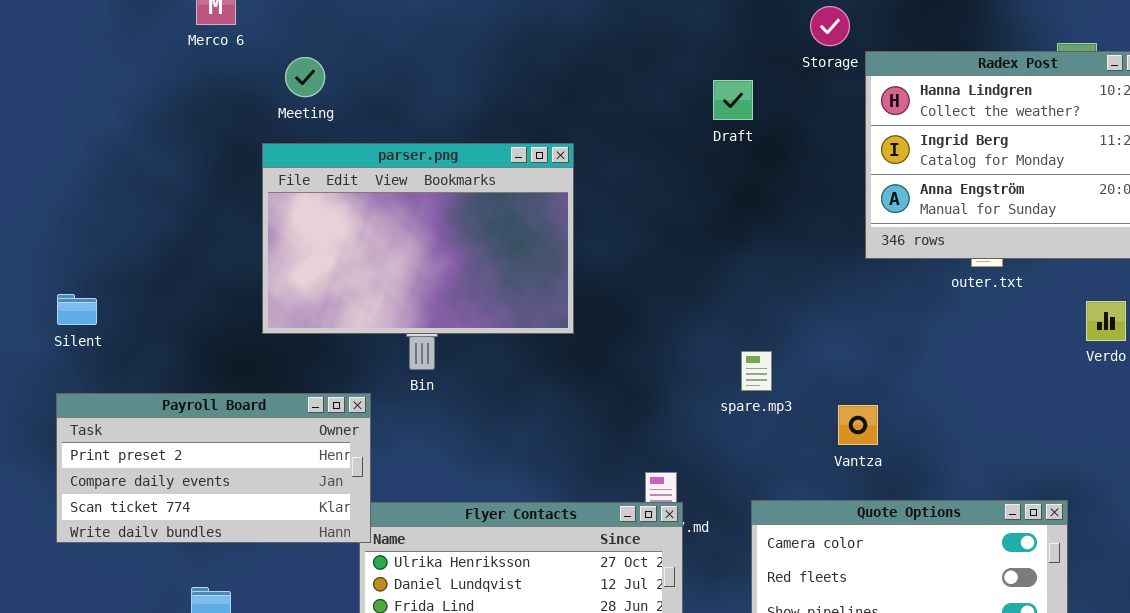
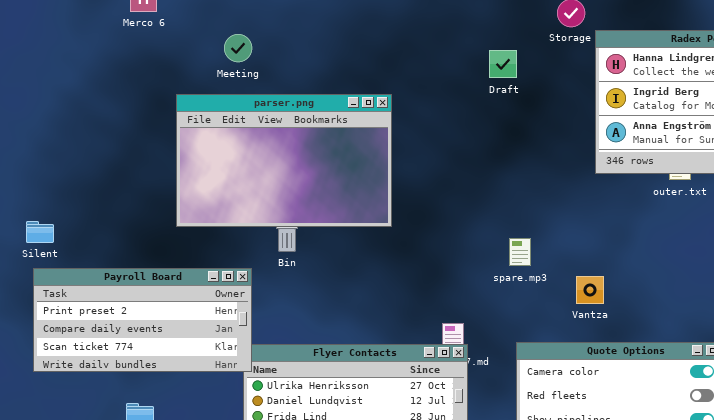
Meeting: [285,57,325,97] -> [224,34,252,62], moved
Silent: [57,294,97,325] -> [26,221,54,243], moved

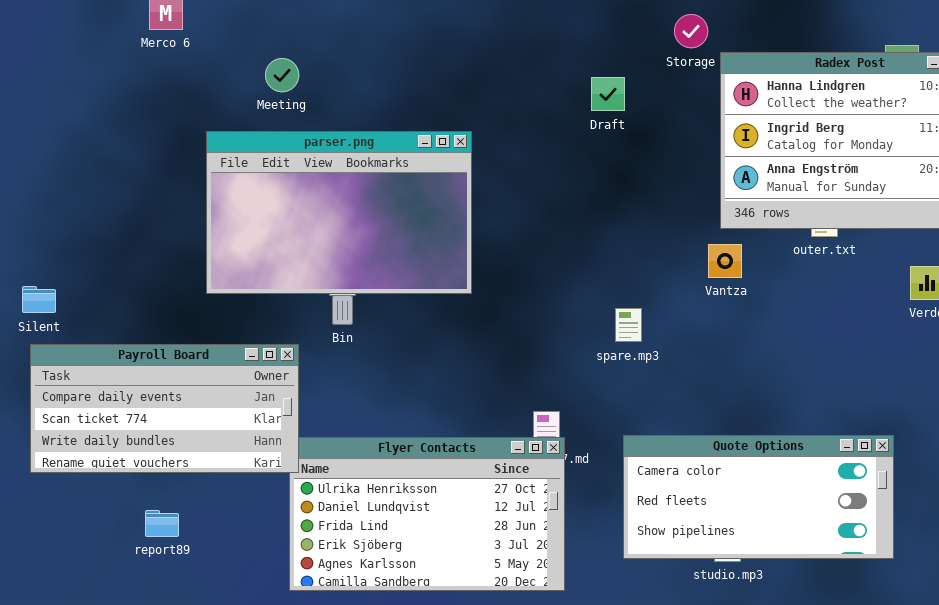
Payroll Board: [33,268,252,372] -> [30,344,299,473], scrolled down 1 row
Vantza: [576,276,604,304] -> [708,244,742,278], moved

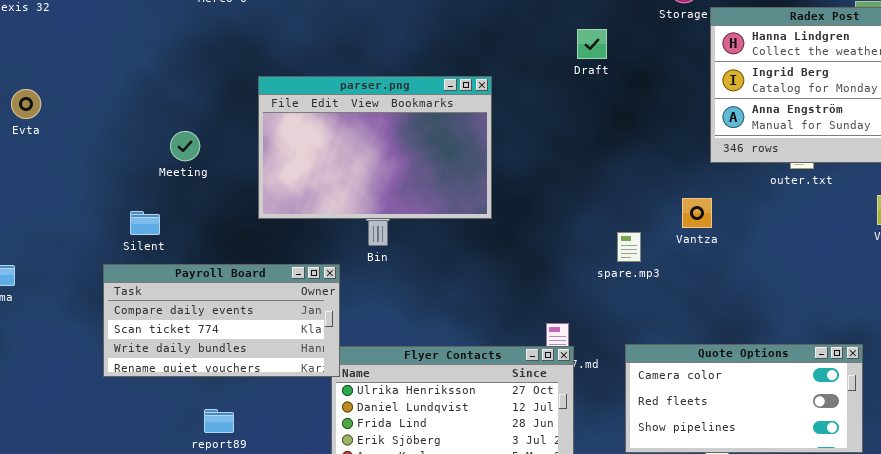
Meeting: [265,58,299,92] -> [170,131,200,161], moved
Draft: [591,77,625,111] -> [577,29,607,59], moved
Vantza: [708,244,742,278] -> [682,198,712,228], moved
Silent: [22,286,56,313] -> [130,211,160,235], moved

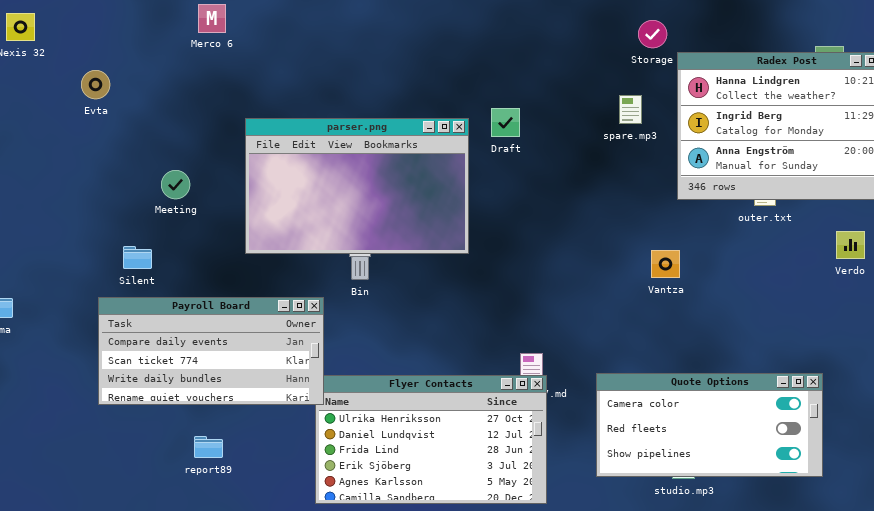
Draft: [577,29,607,59] -> [491,108,520,137], moved
Evta: [11,89,41,119] -> [81,70,110,99], moved
Vantza: [682,198,712,228] -> [651,250,680,278], moved
spare.mp3: [617,232,641,262] -> [619,95,642,124], moved

